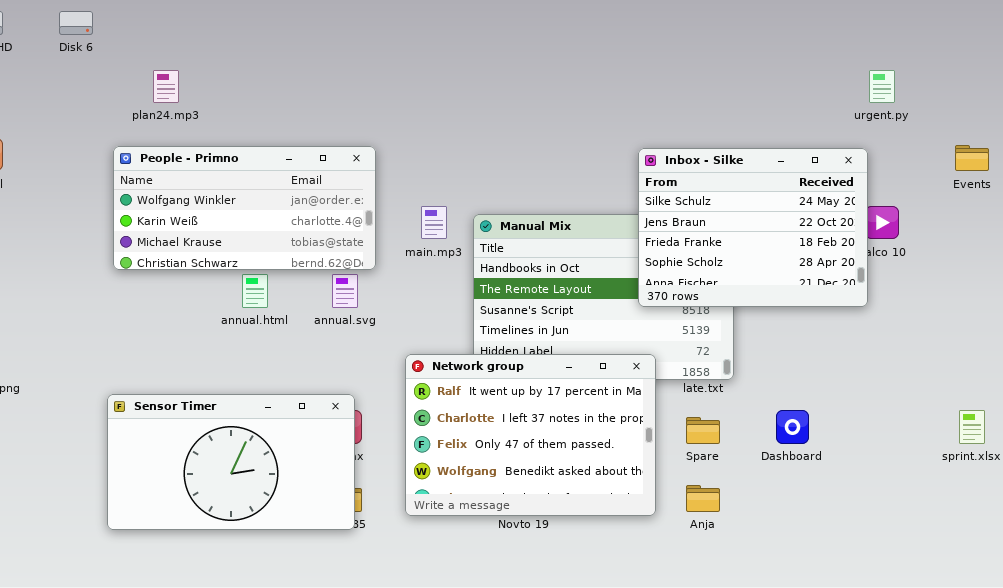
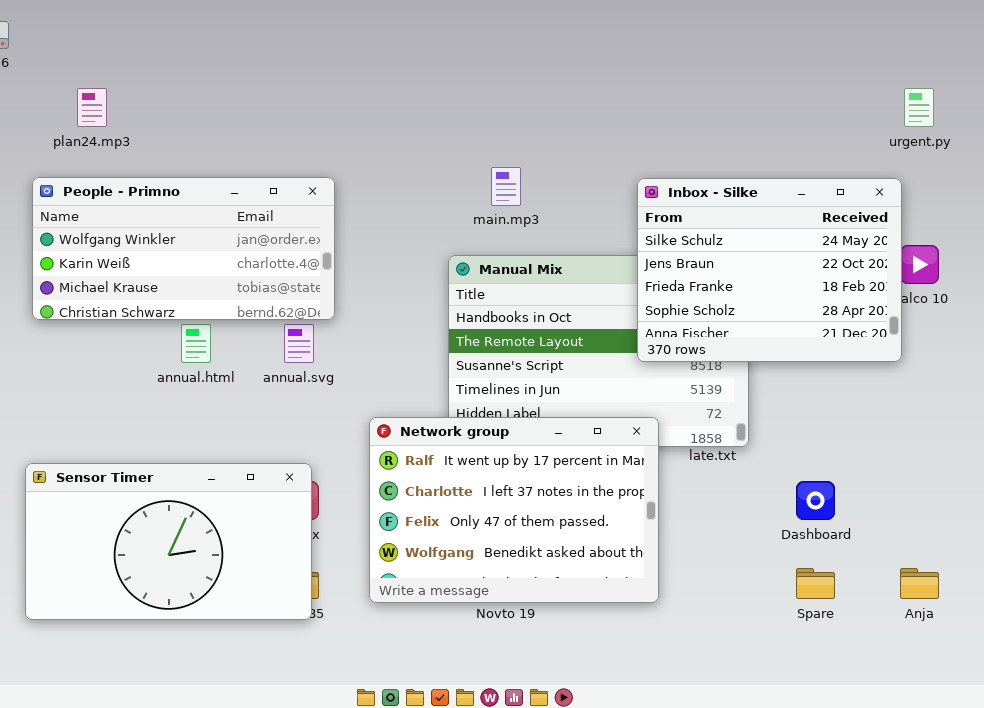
main.mp3: [421,206,447,239] -> [491,167,521,206], moved
Spare: [686,417,720,444] -> [796,568,835,599], moved
Anja: [686,485,720,512] -> [900,568,939,599], moved

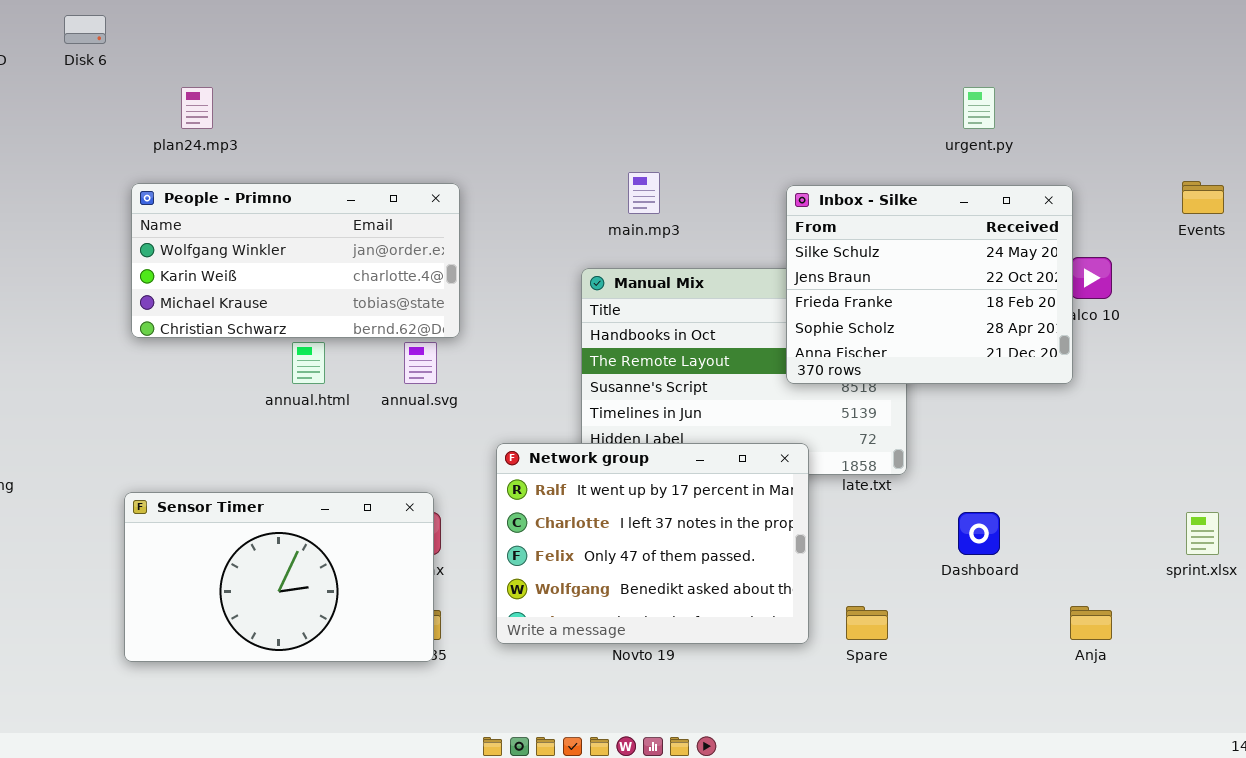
urgent.py: [904,88,934,127] -> [963,87,995,129], moved
Spare: [796,568,835,599] -> [846,606,888,640], moved

